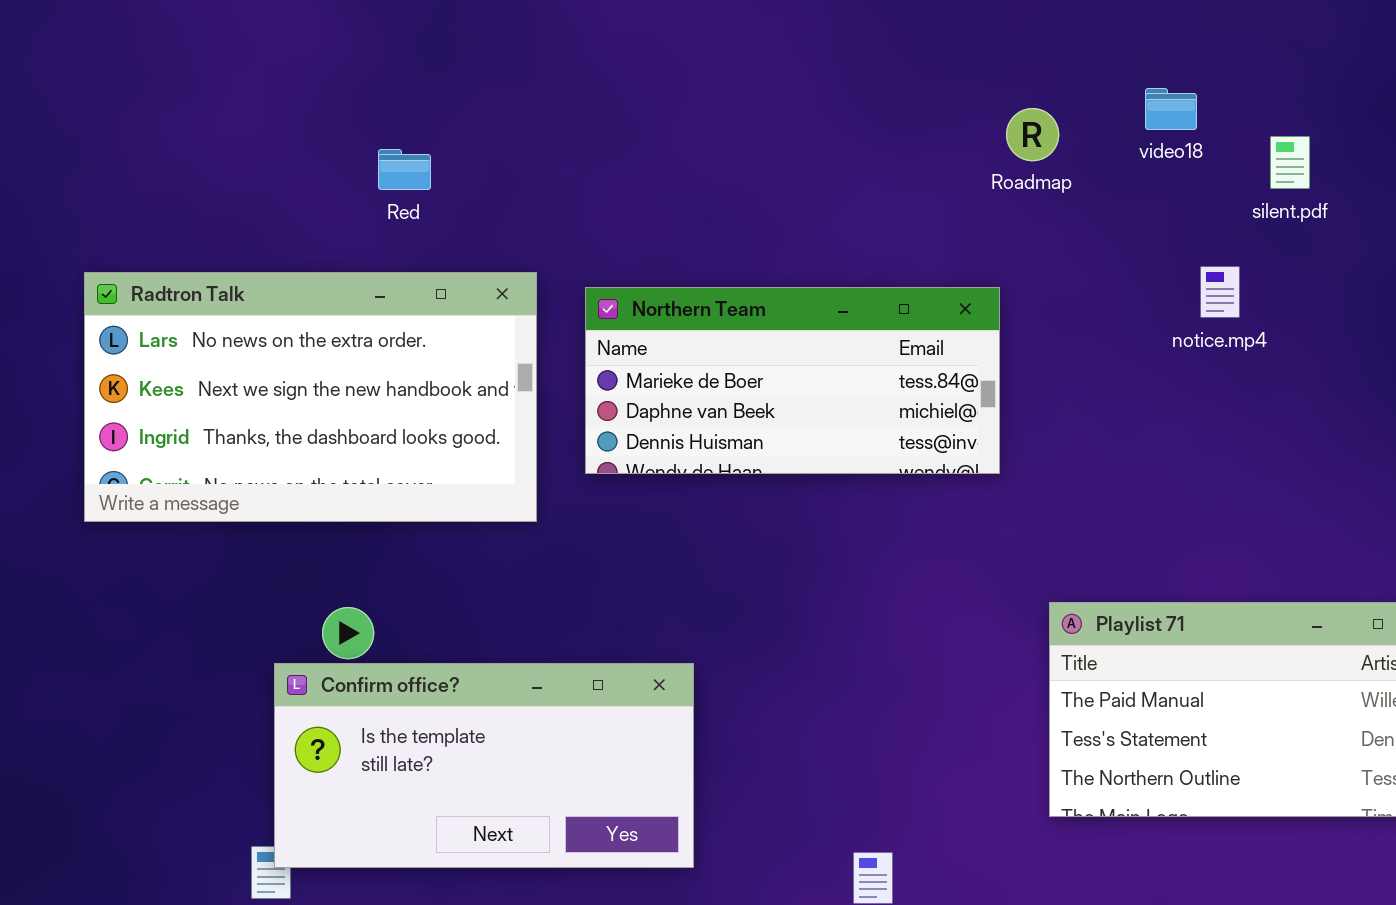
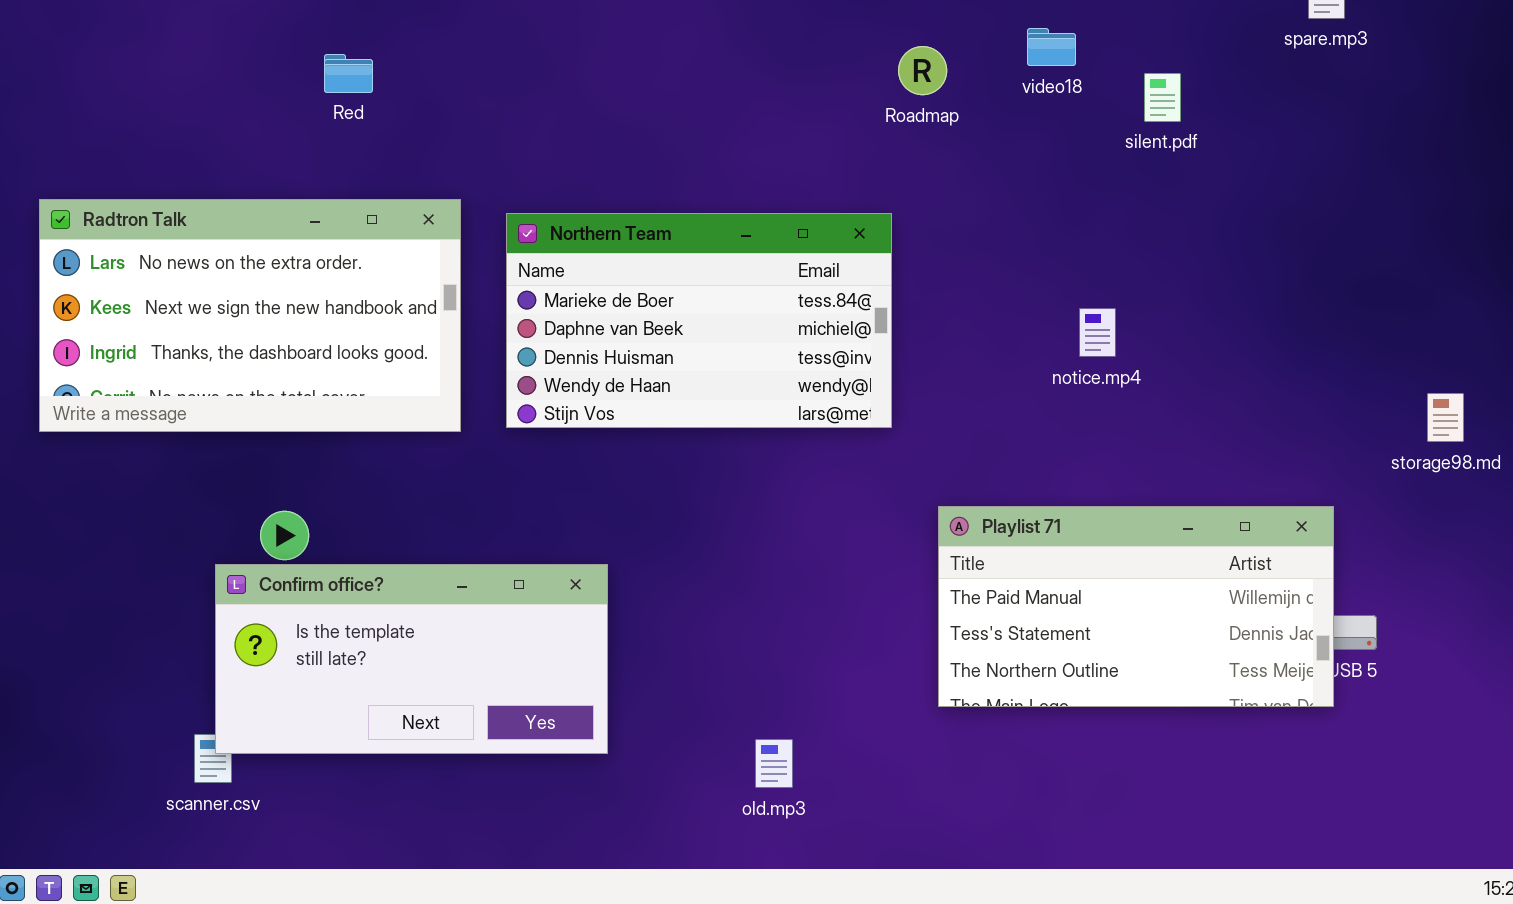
Red: [378,149,431,190] -> [324,54,373,93], moved
notice.mp4: [1200,266,1240,318] -> [1079,308,1116,357], moved
Northern Team: [585,287,1000,474] -> [506,213,892,428], resized

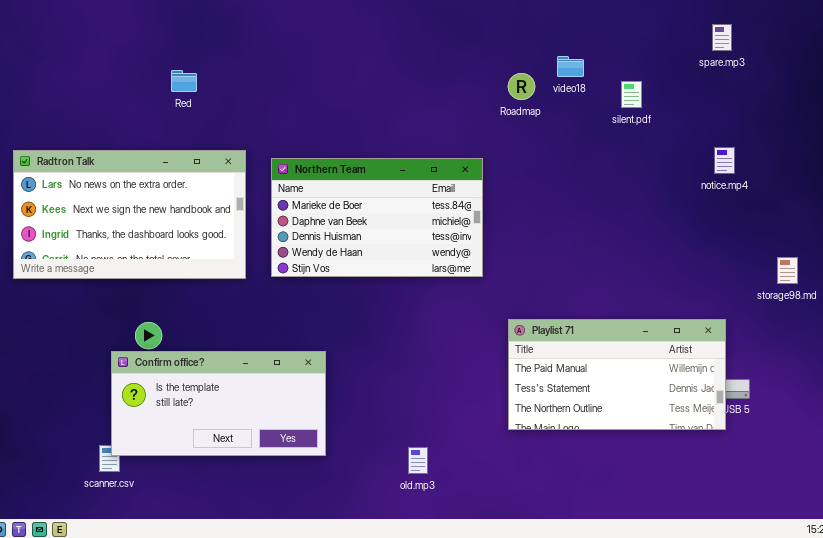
Roadmap: [898,46,947,95] -> [508,73,535,100], moved
notice.mp4: [1079,308,1116,357] -> [714,147,735,174], moved

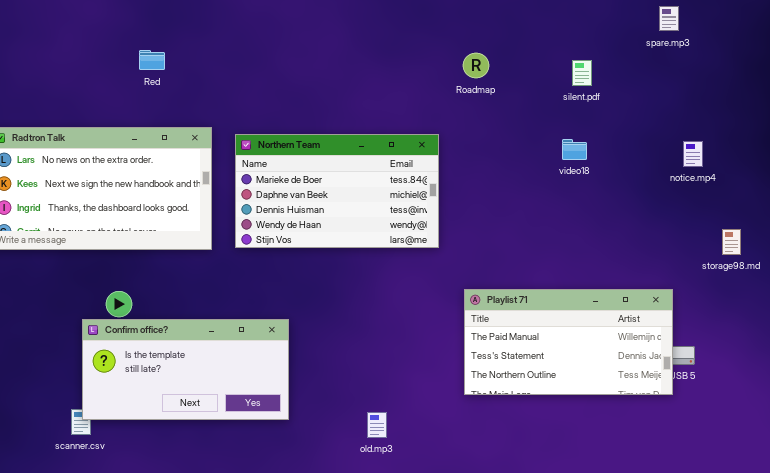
video18: [557,56,584,77] -> [562,139,587,160], moved
notice.mp4: [714,147,735,174] -> [683,141,703,167], moved

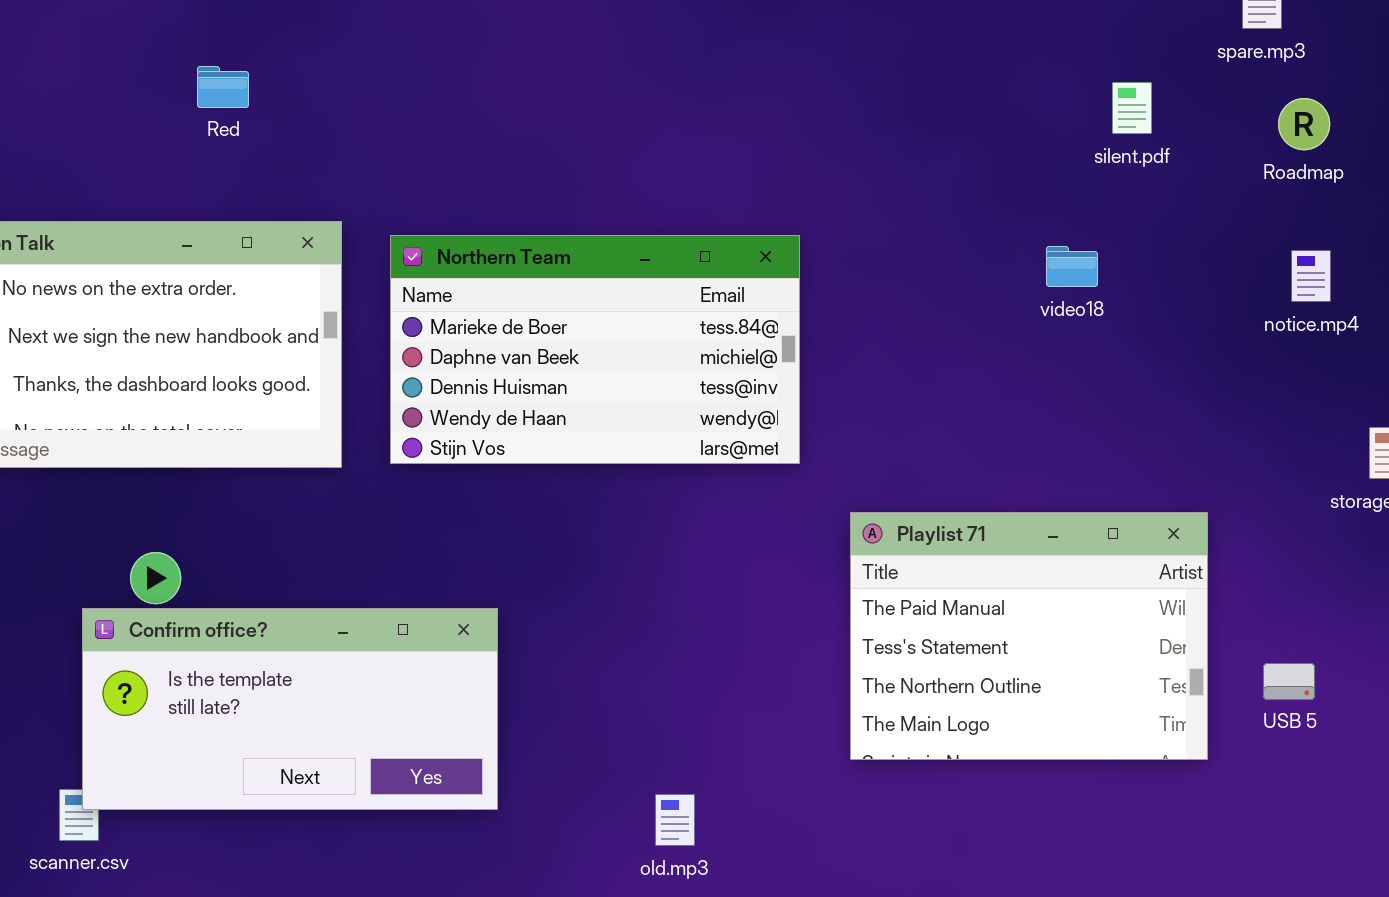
Roadmap: [463,53,489,78] -> [1278,98,1330,150], moved
silent.pdf: [572,60,592,86] -> [1112,82,1152,134], moved
Playlist 71: [464,289,673,395] -> [850,512,1208,760], resized

